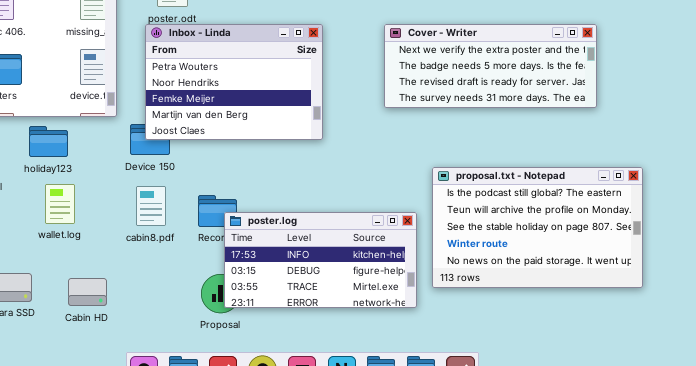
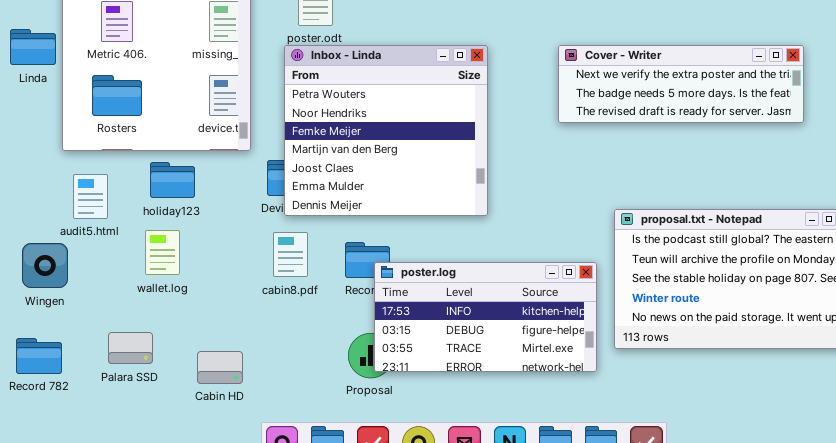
Inbox - Linda: [145,24,323,140] -> [284,45,488,216], resized
Cover - Writer: [384,24,597,108] -> [558,45,804,123], resized
wallet.log: [45,184,75,224] -> [145,230,180,275], moved
Cabin HD: [68,278,107,306] -> [197,351,243,384], moved

